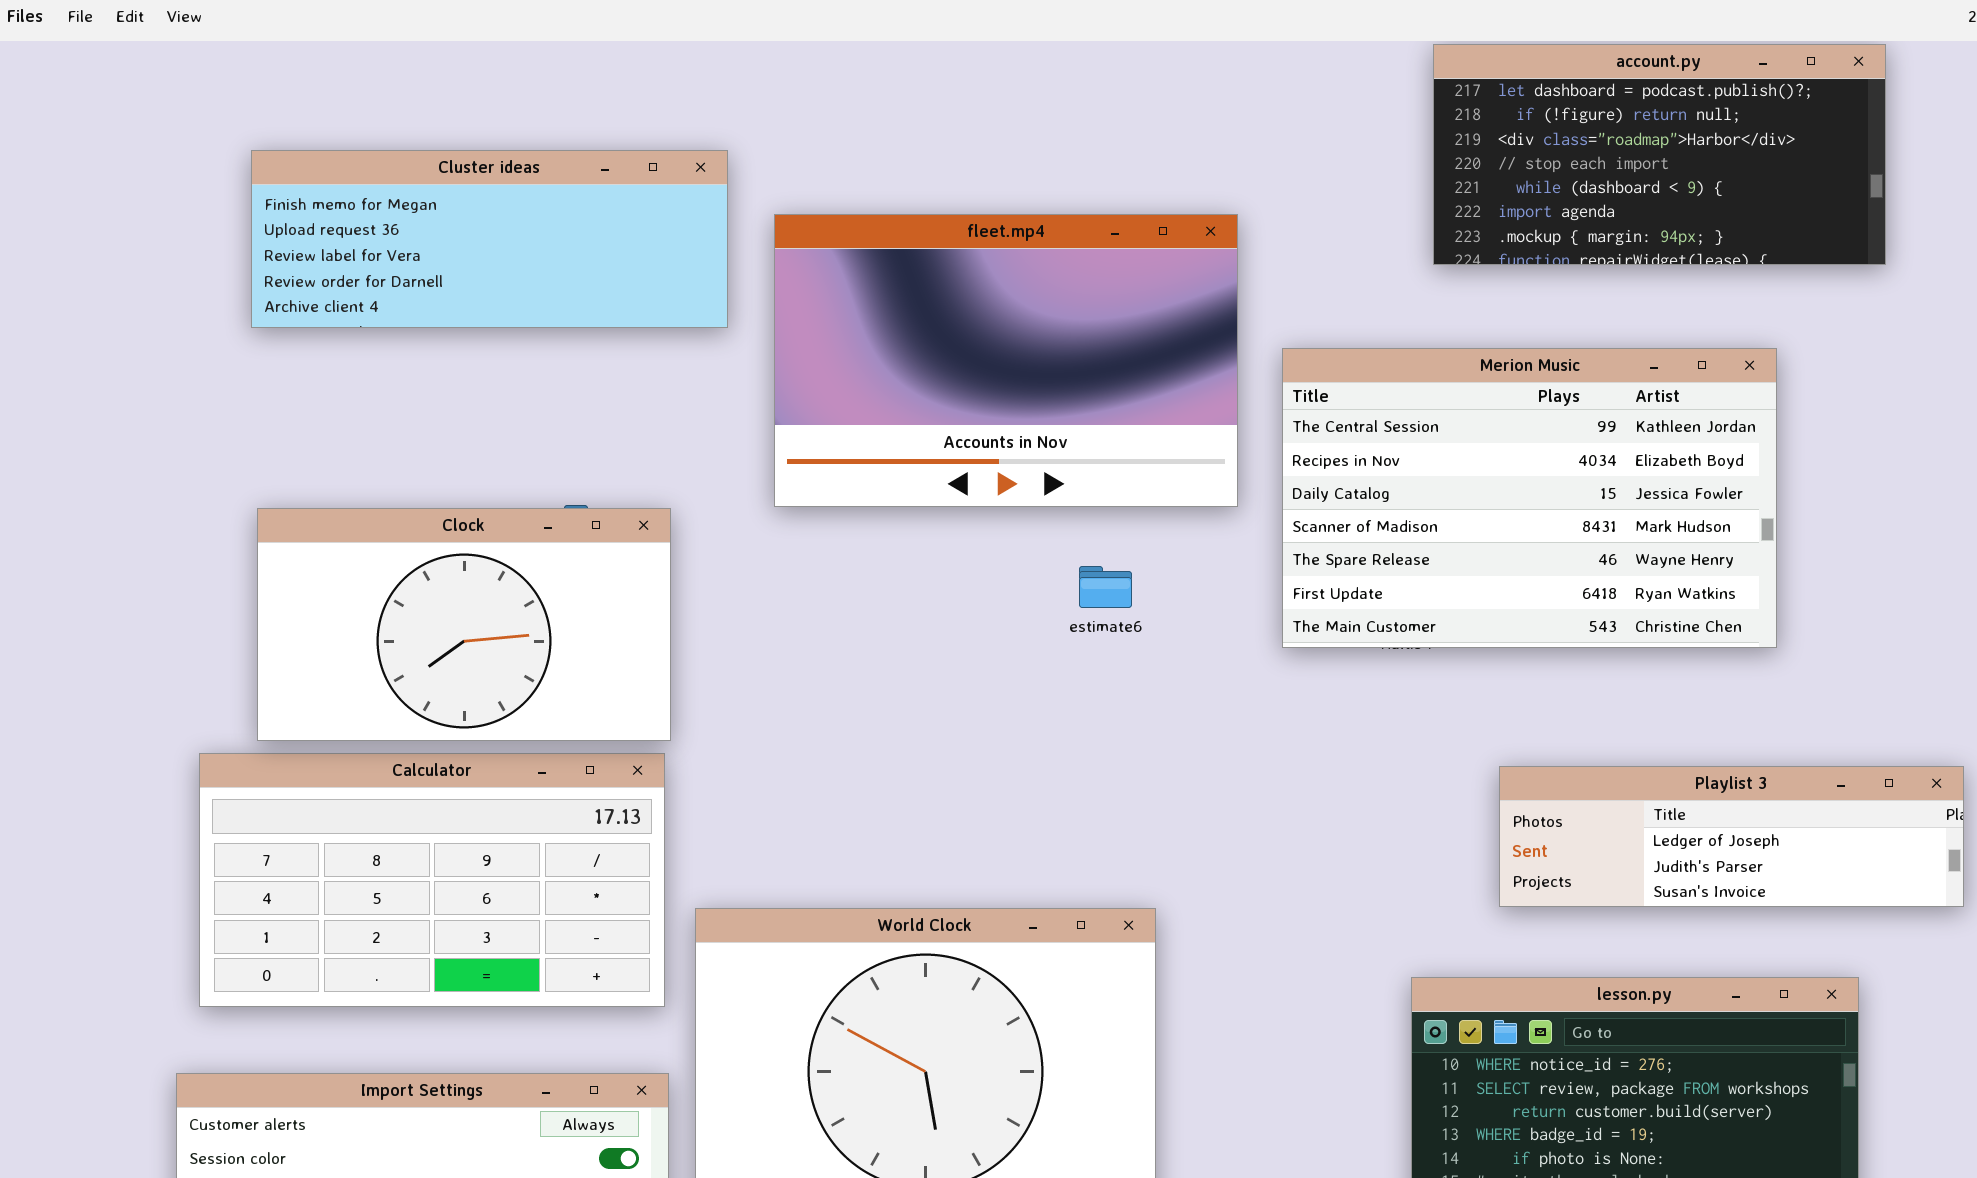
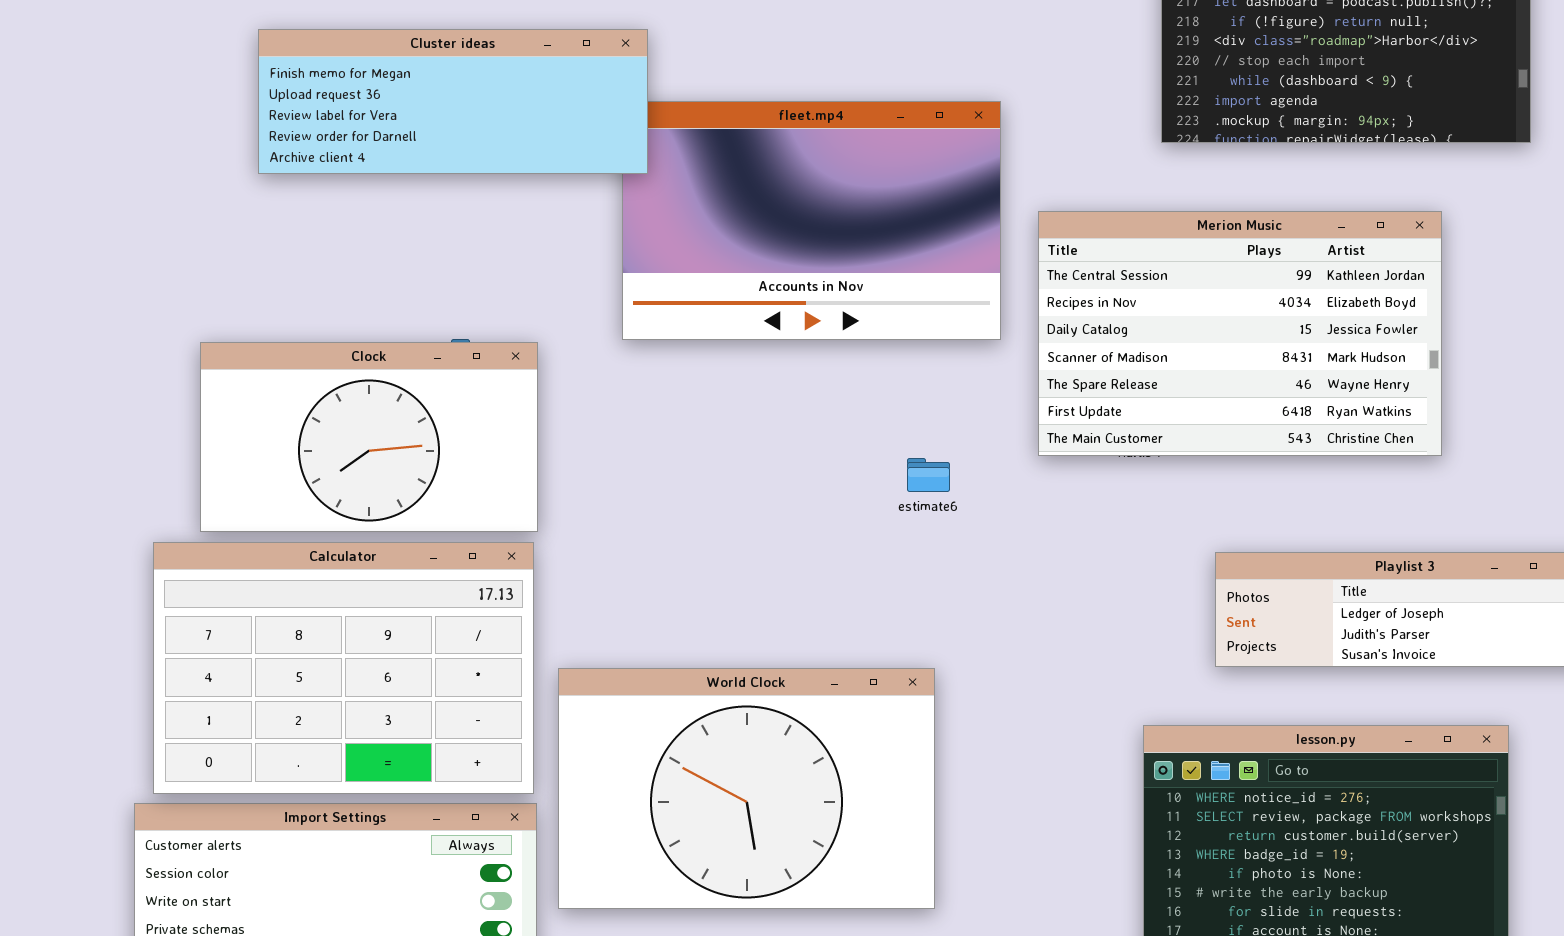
Cluster ideas: [251,150,728,328] -> [258,29,648,174], moved
estimate6: [1079,566,1132,608] -> [907,458,950,492], moved
Calculator: [199,753,665,1007] -> [153,542,534,794], resized

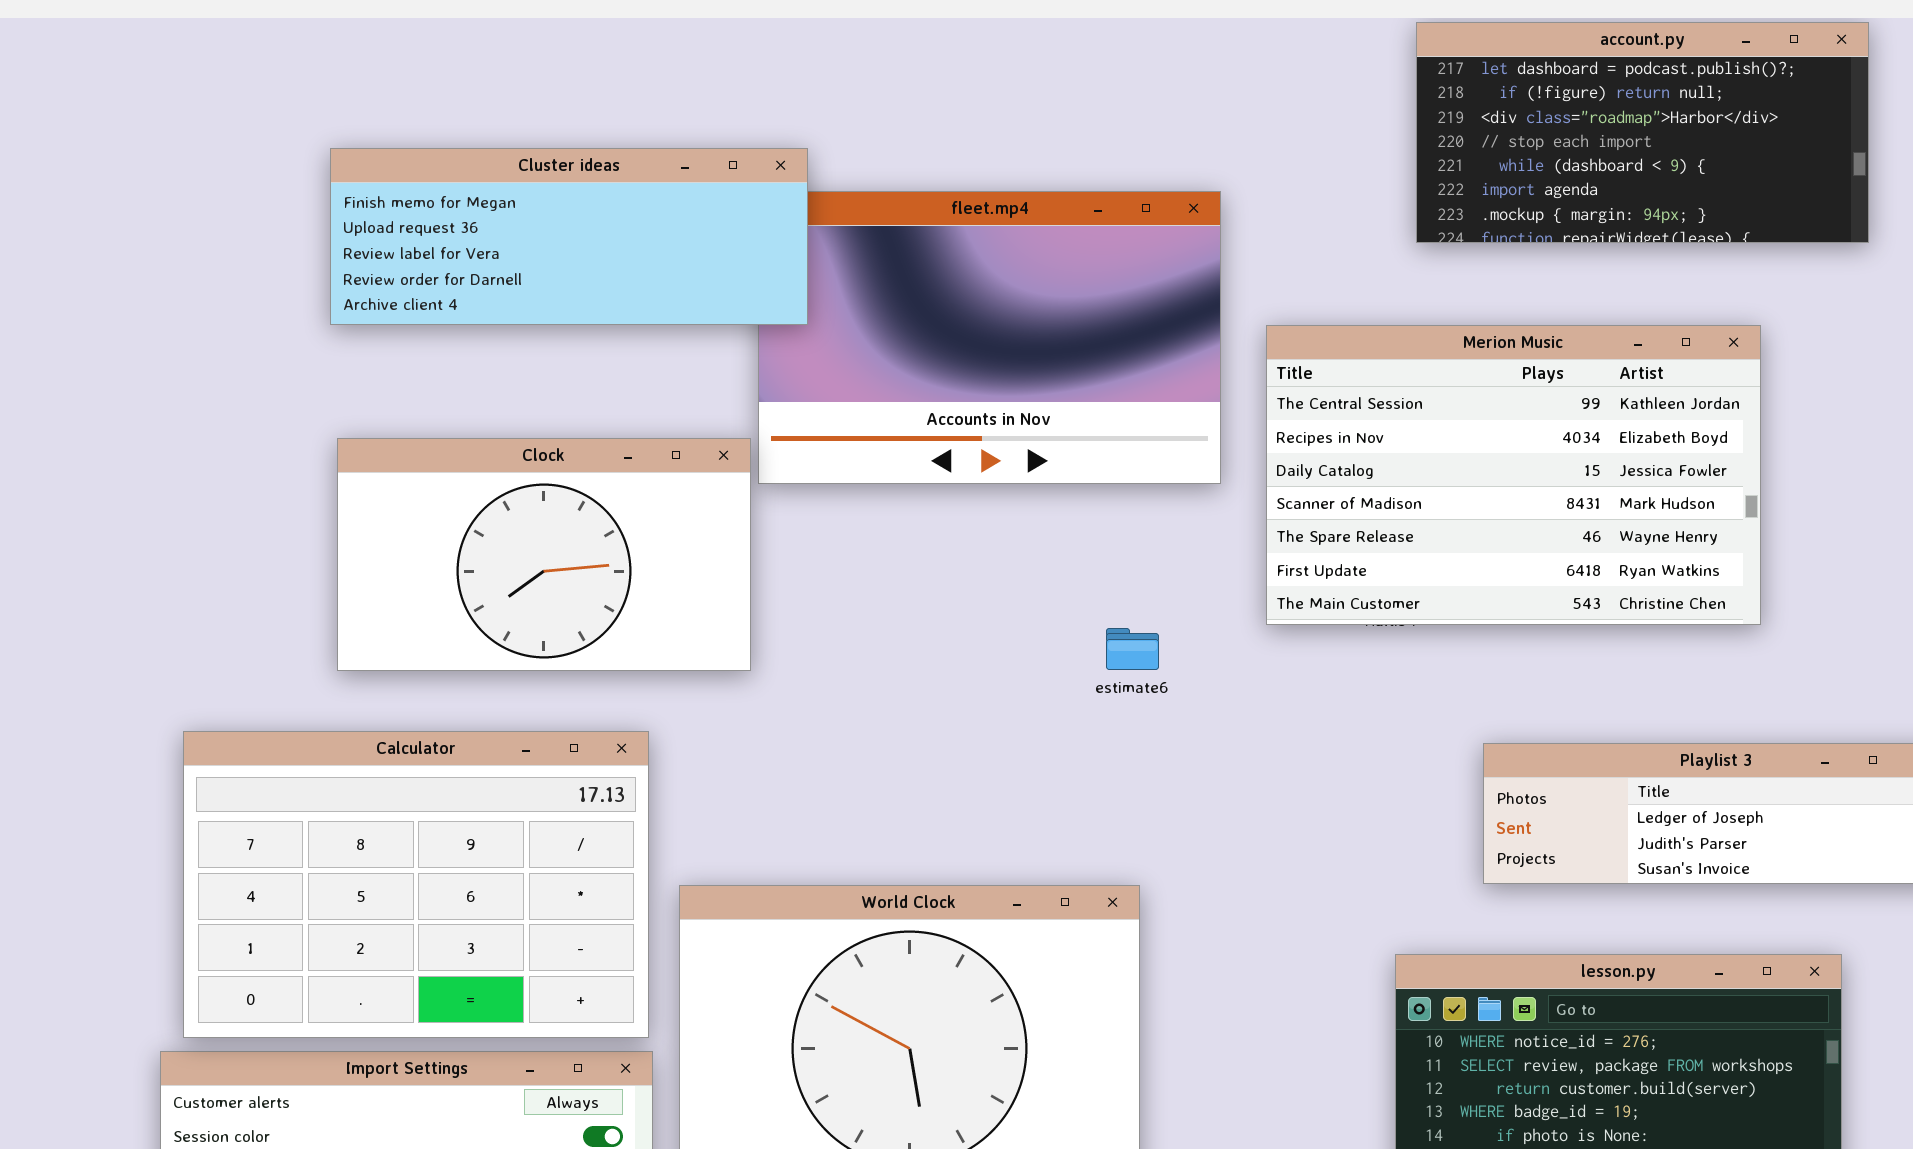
Cluster ideas: [258,29,648,174] -> [330,148,808,325], moved
Clock: [200,342,538,532] -> [337,438,751,671], moved

